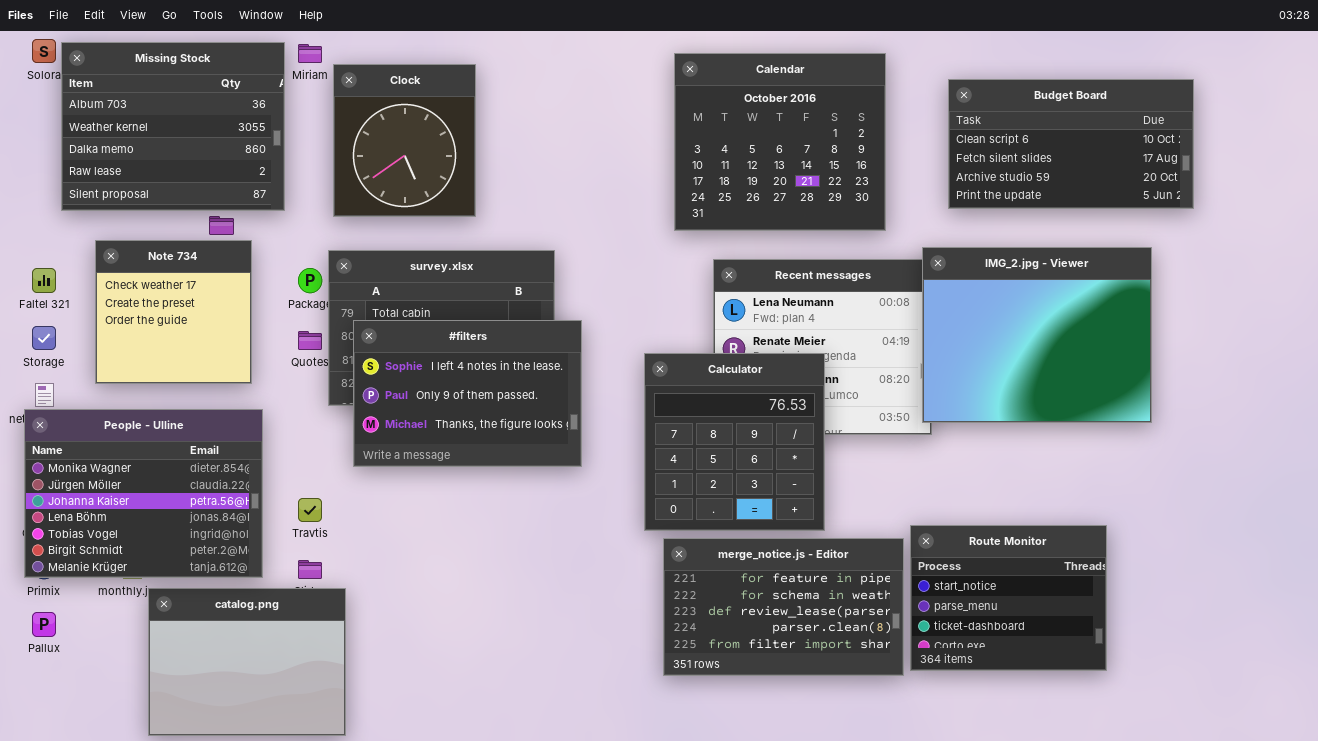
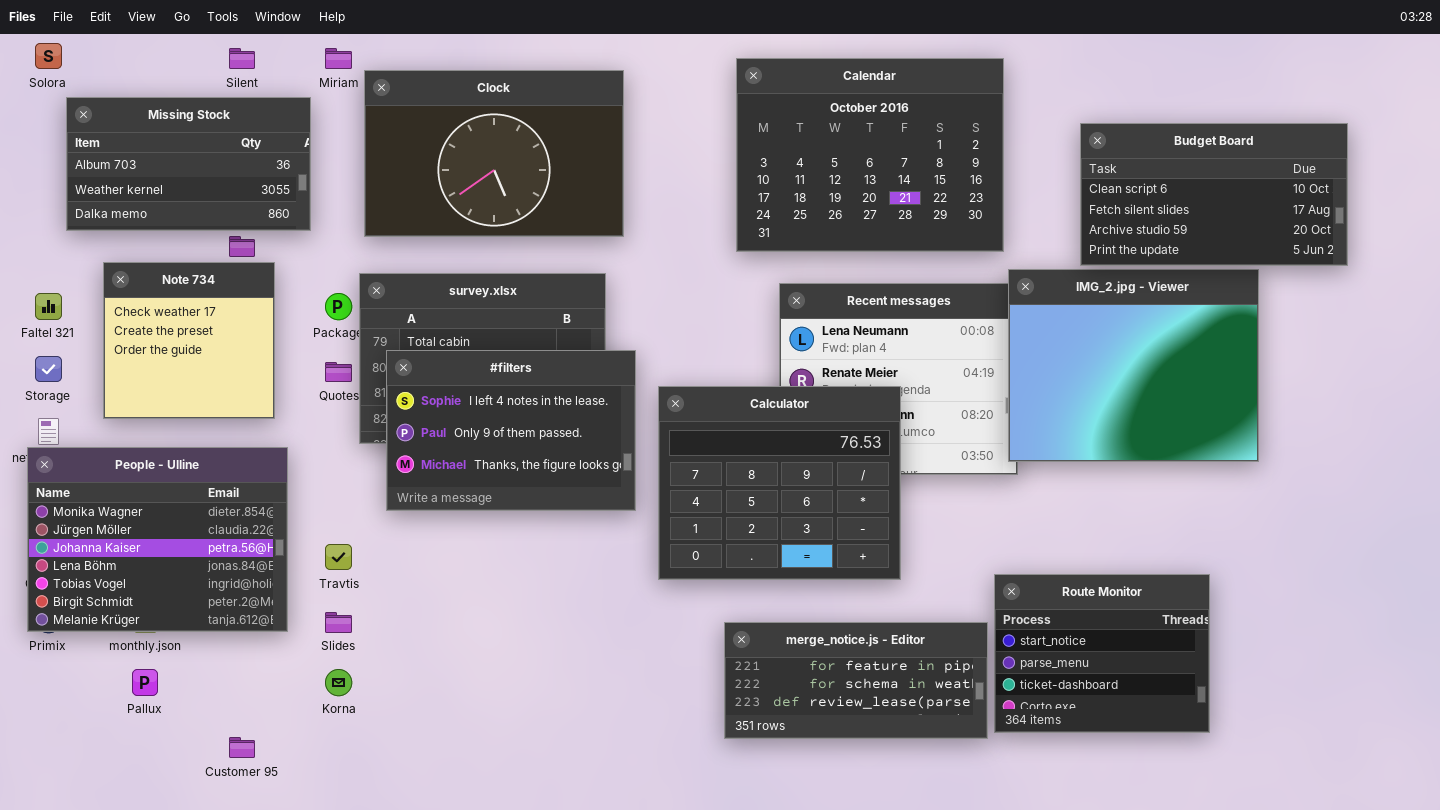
Missing Stock: [61,42,285,211] -> [66,97,311,231], resized
Calendar: [674,53,886,231] -> [736,58,1004,252], resized
Clock: [333,64,476,217] -> [364,70,624,237], resized
Budget Board: [948,79,1194,209] -> [1080,123,1348,266], moved
Calculator: [644,353,825,531] -> [658,386,901,580], resized
merge_notice.js - Editor: [663,538,904,676] -> [724,622,988,739], resized
catalog.png: [148,588,346,736] -> none, closed
Pallux: [32,612,56,637] -> [132,669,158,696], moved

